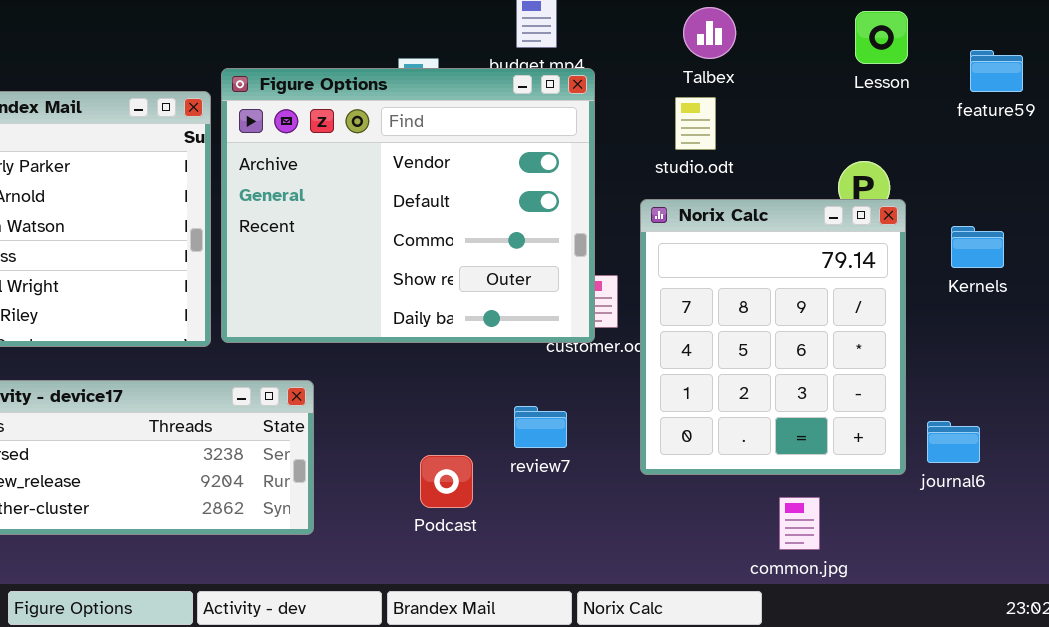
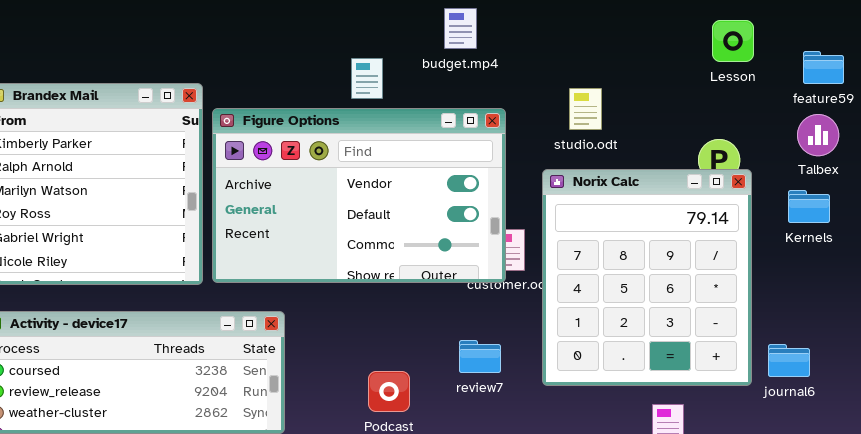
Talbex: [683,7,736,59] -> [797,114,839,156], moved
Figure Options: [221,68,595,343] -> [212,108,506,283], resized
review7: [514,406,567,448] -> [459,340,501,373], moved

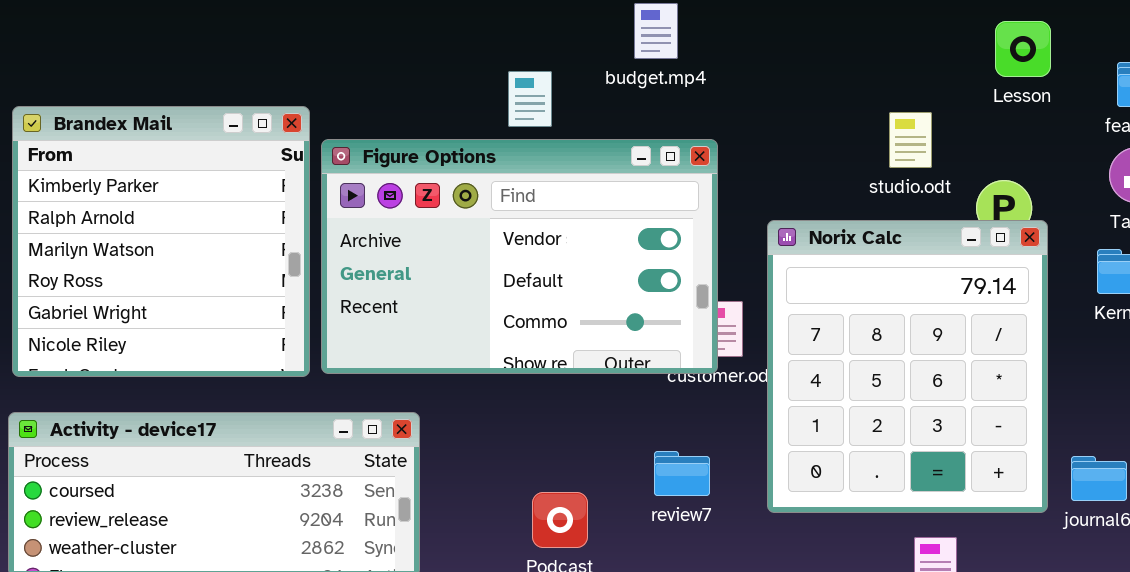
studio.odt: [569,88,602,130] -> [889,112,932,168], moved

